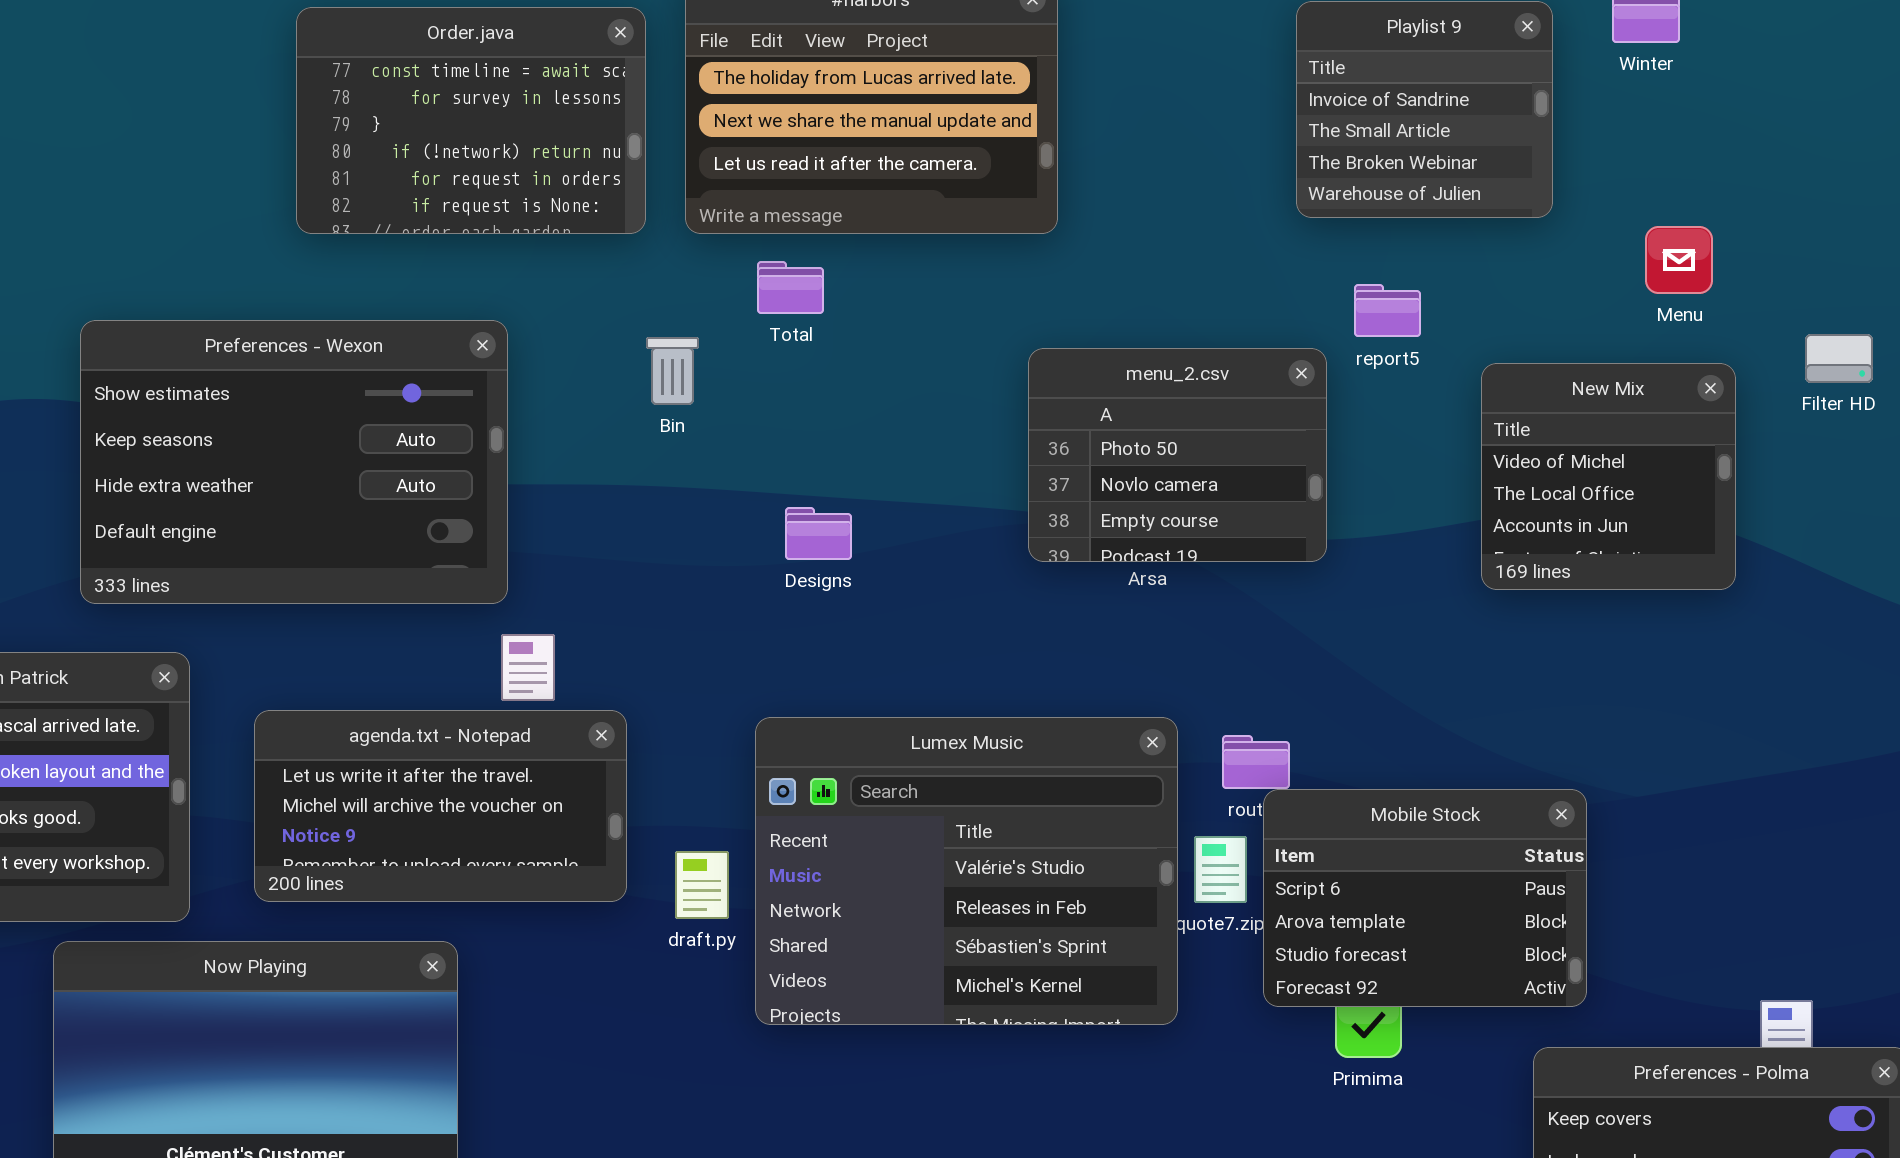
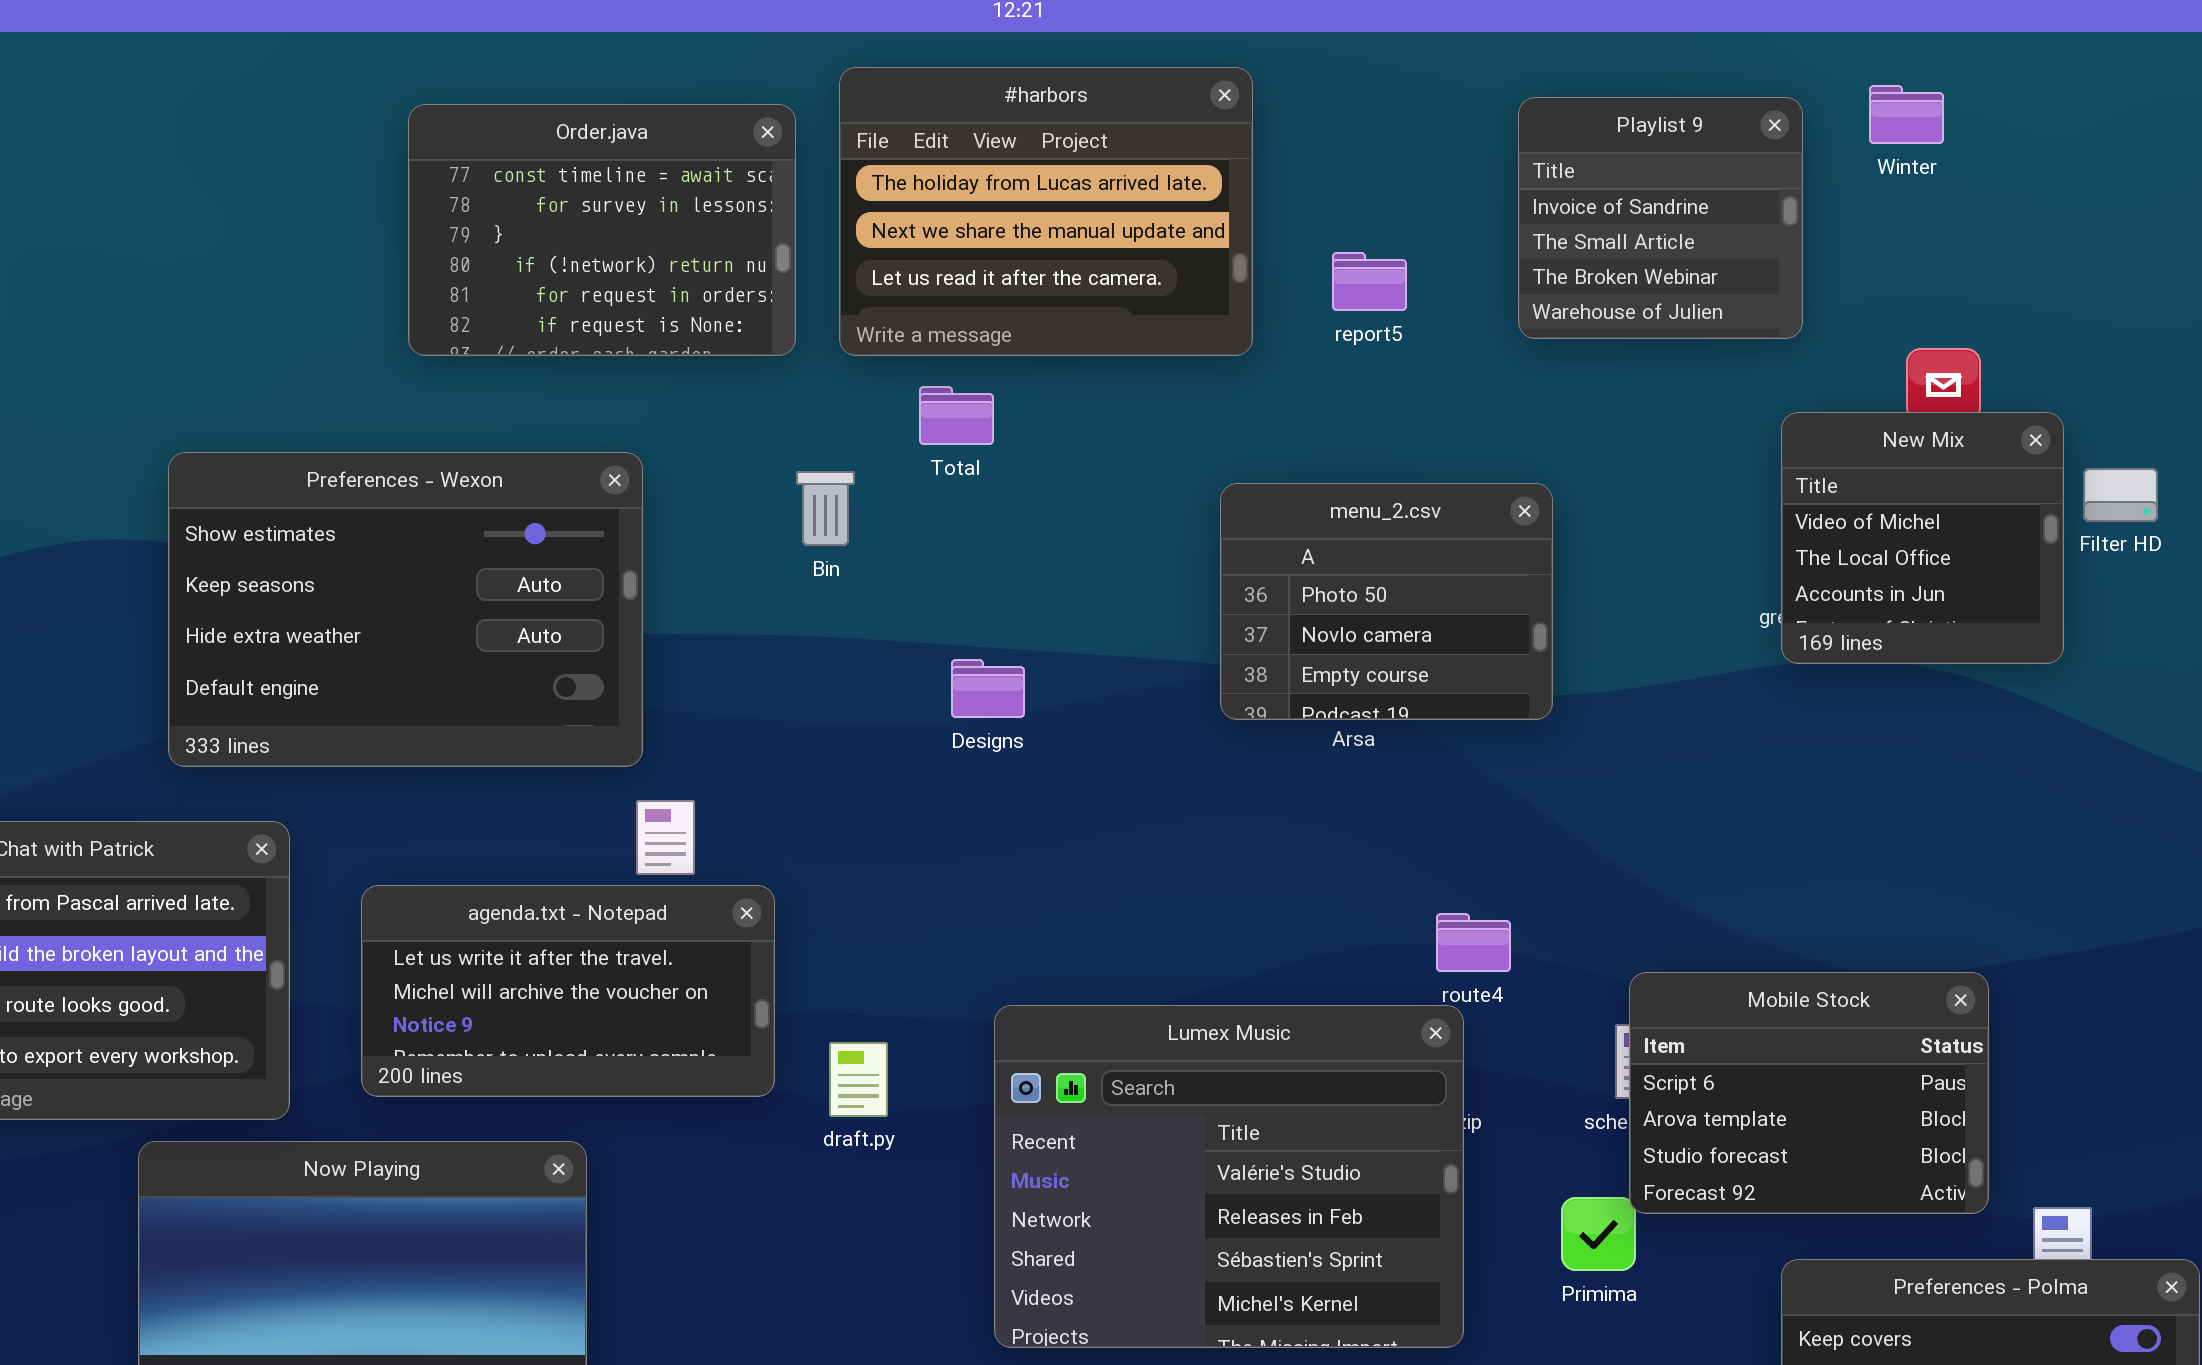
report5: [1354,284,1421,337] -> [1332,252,1407,311], moved
New Mix: [1481,363,1736,590] -> [1781,412,2064,664], moved
Lumex Music: [755,717,1178,1025] -> [994,1005,1464,1348], moved
Mobile Stock: [1263,789,1587,1007] -> [1629,972,1989,1214], moved

